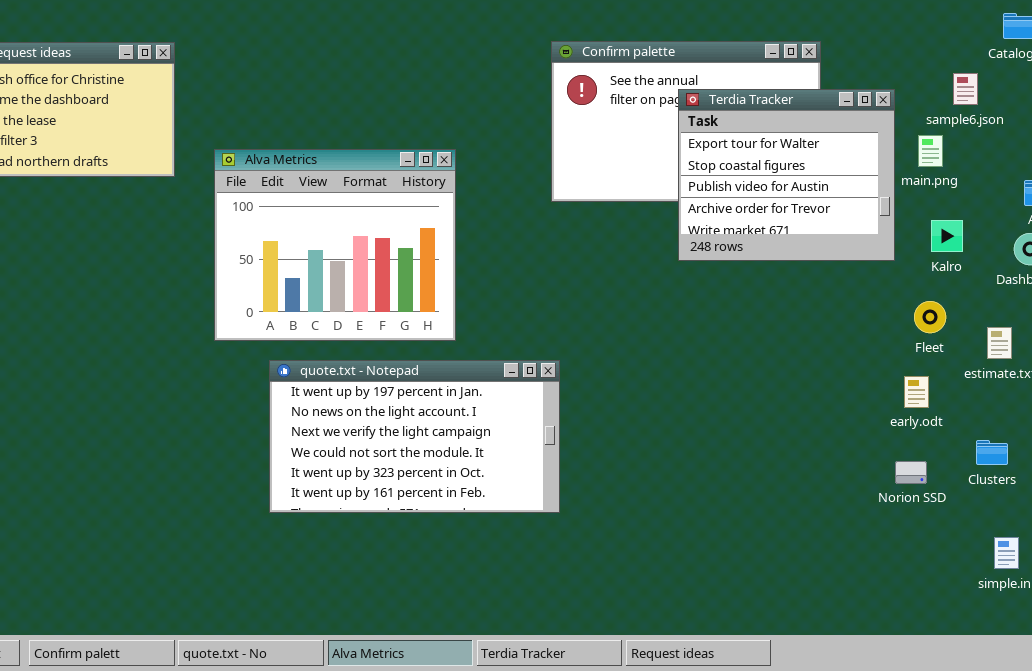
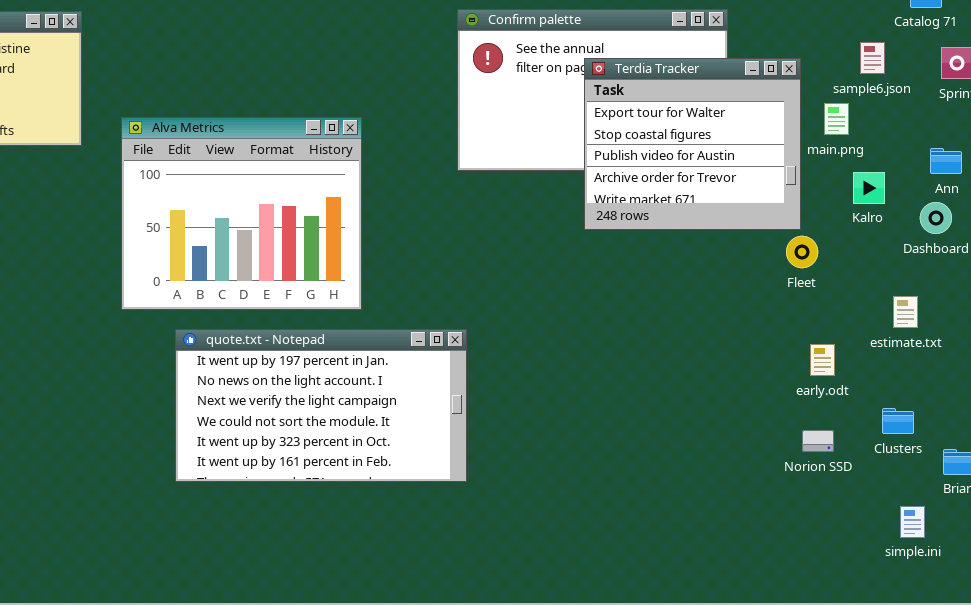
Kalro: [931,220,963,252] -> [853,172,885,204], moved
Fleet: [914,301,946,333] -> [786,236,818,268], moved

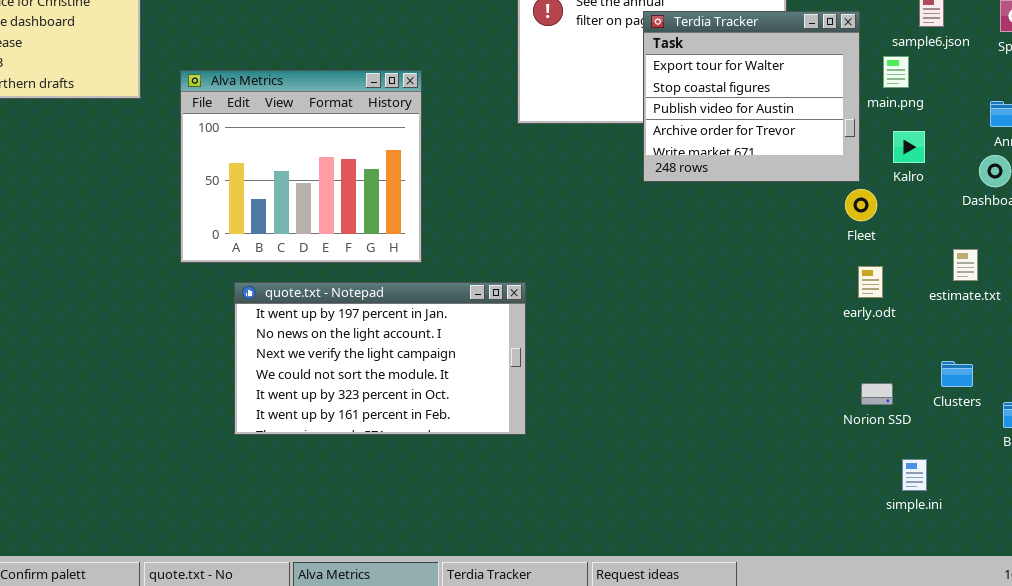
Kalro: [853,172,885,204] -> [893,131,925,163], moved
early.odt: [810,344,835,376] -> [858,266,883,298], moved
simple.ini: [900,506,925,538] -> [902,459,927,491], moved

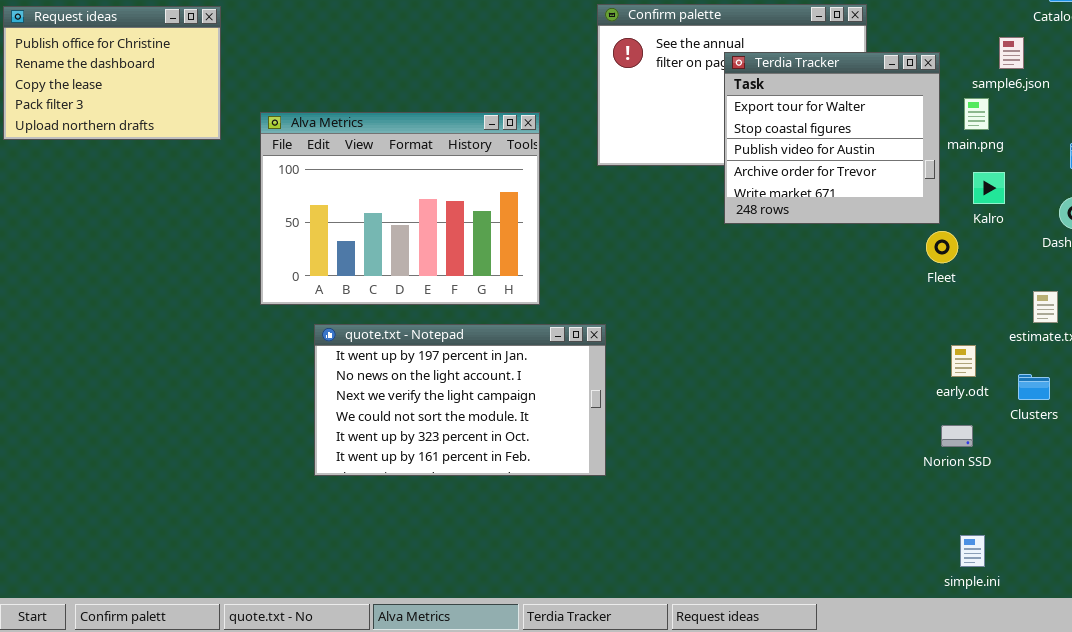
Alva Metrics: [180,70,422,263] -> [260,112,540,305], resized
early.odt: [858,266,883,298] -> [951,345,976,377], moved
Clusters: [941,361,973,387] -> [1018,374,1050,400], moved
simple.ini: [902,459,927,491] -> [960,535,985,567], moved

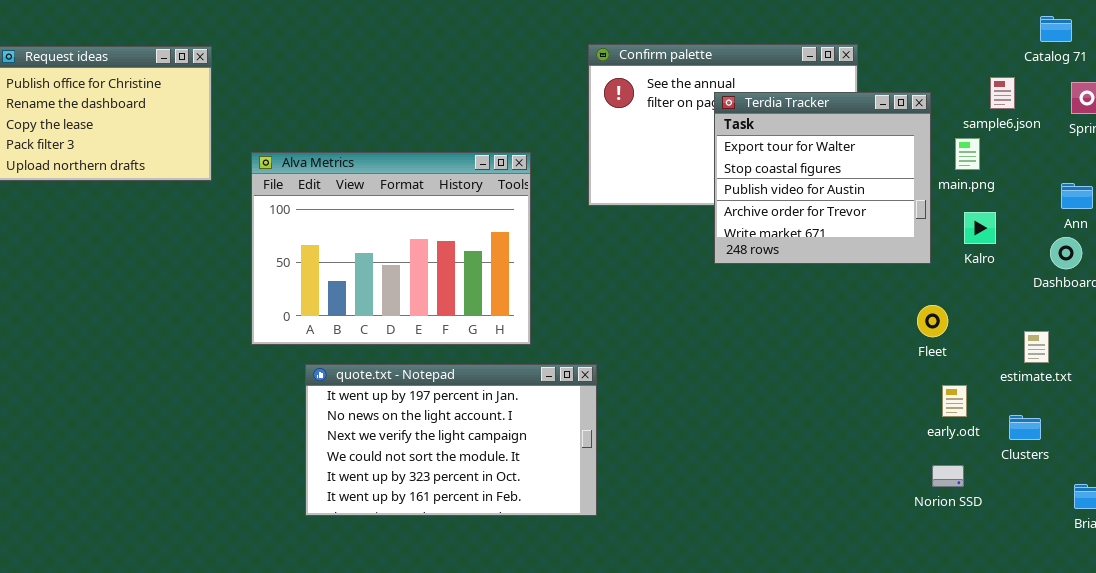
Fleet: [926,231,958,263] -> [917,305,948,337], moved

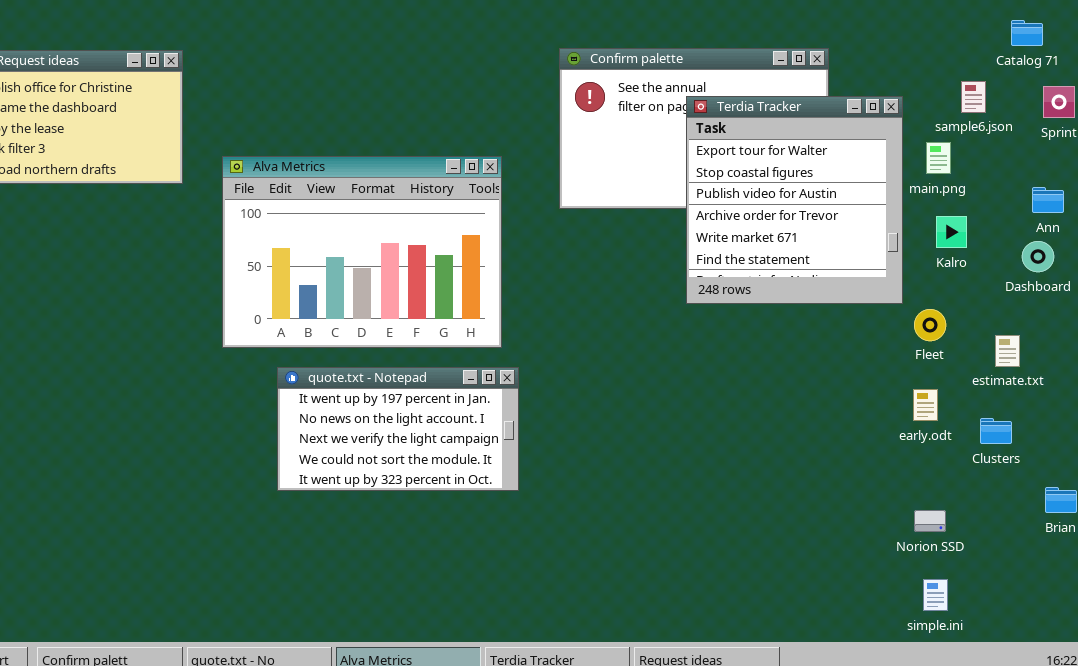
Terdia Tracker: [714,92,931,264] -> [686,96,903,304], resized
Fleet: [917,305,948,337] -> [914,309,946,341], moved
quote.txt - Notepad: [305,364,597,516] -> [277,367,519,491], resized
Norion SSD: [932,465,964,487] -> [914,510,946,532], moved

